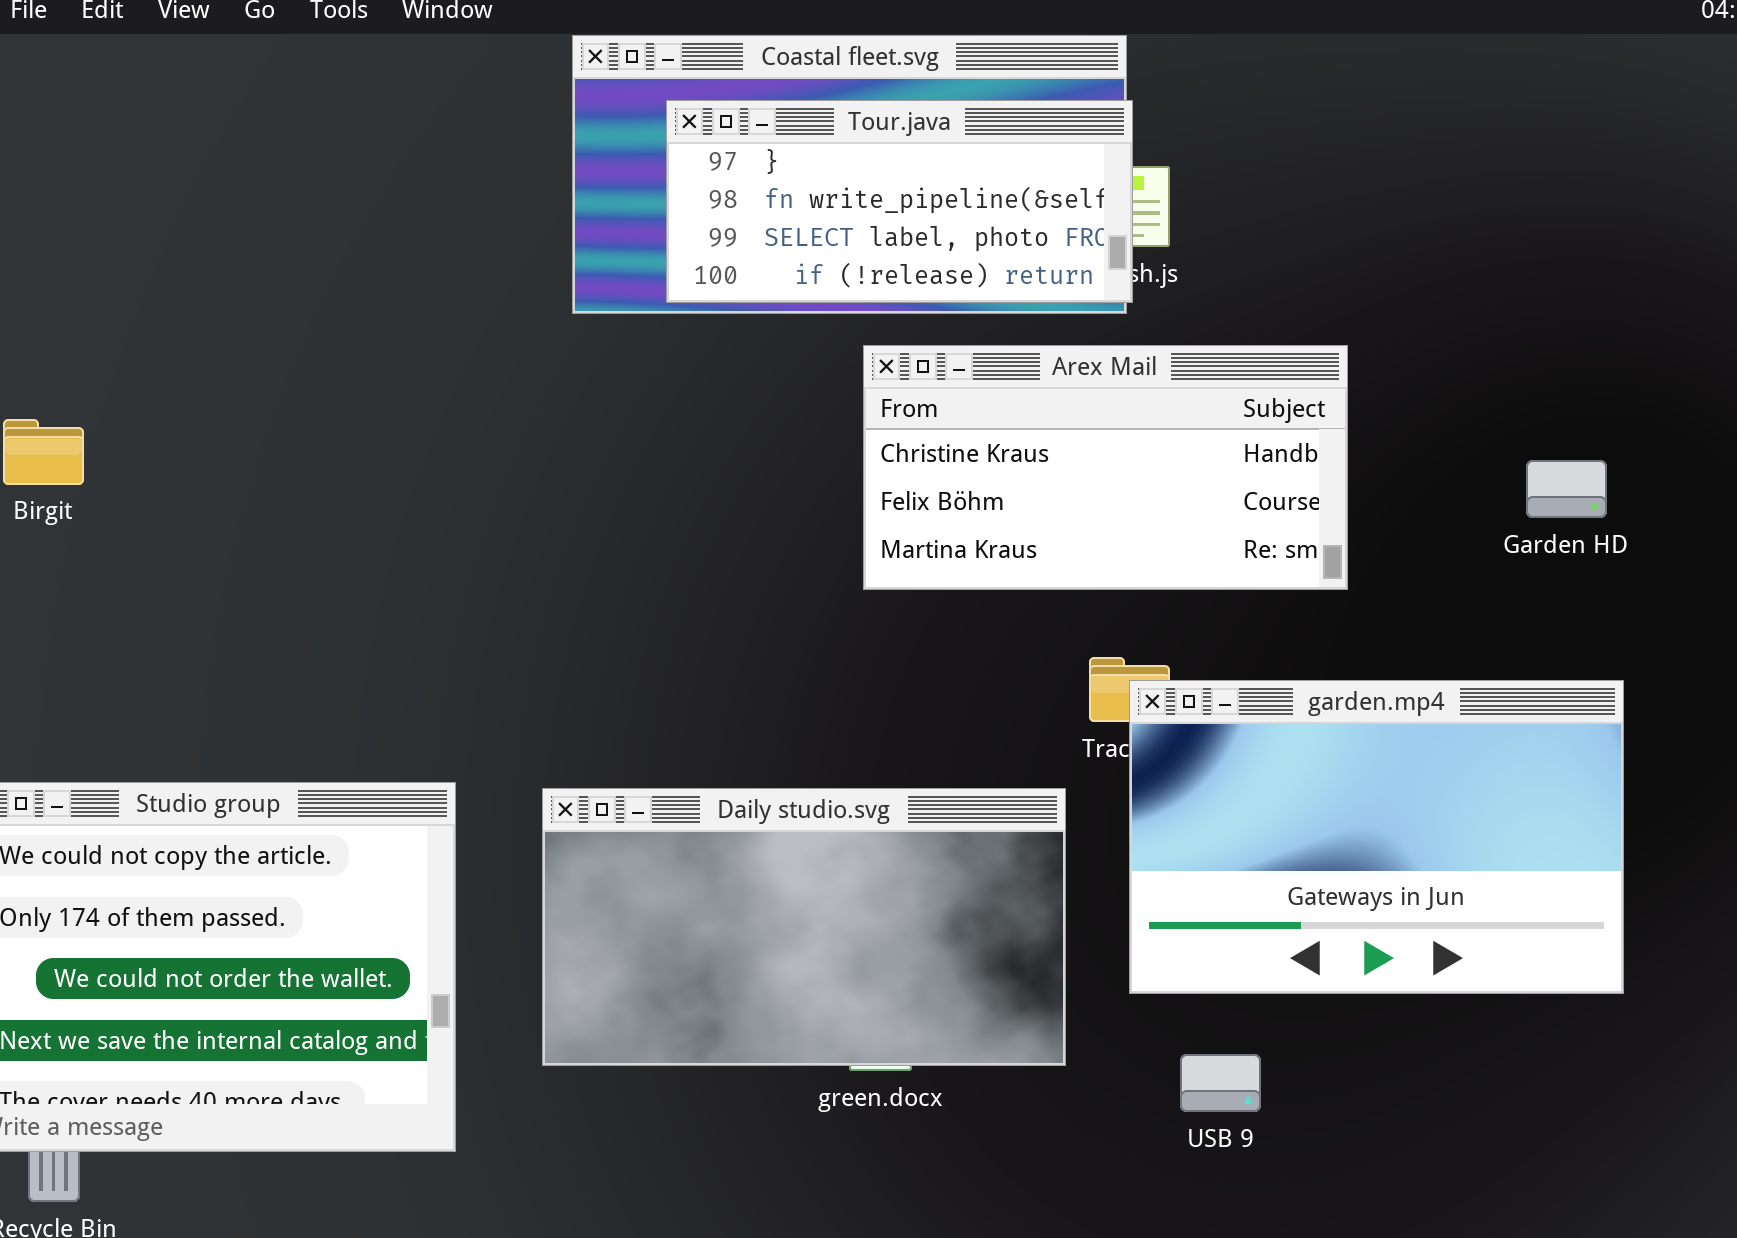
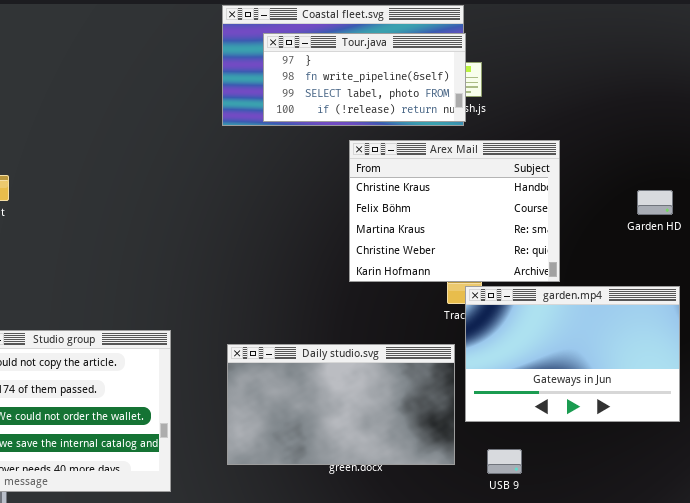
Arex Mail: [863,345,1348,590] -> [349,140,560,282], resized
Daily studio.svg: [542,788,1066,1066] -> [227,344,455,465], moved

